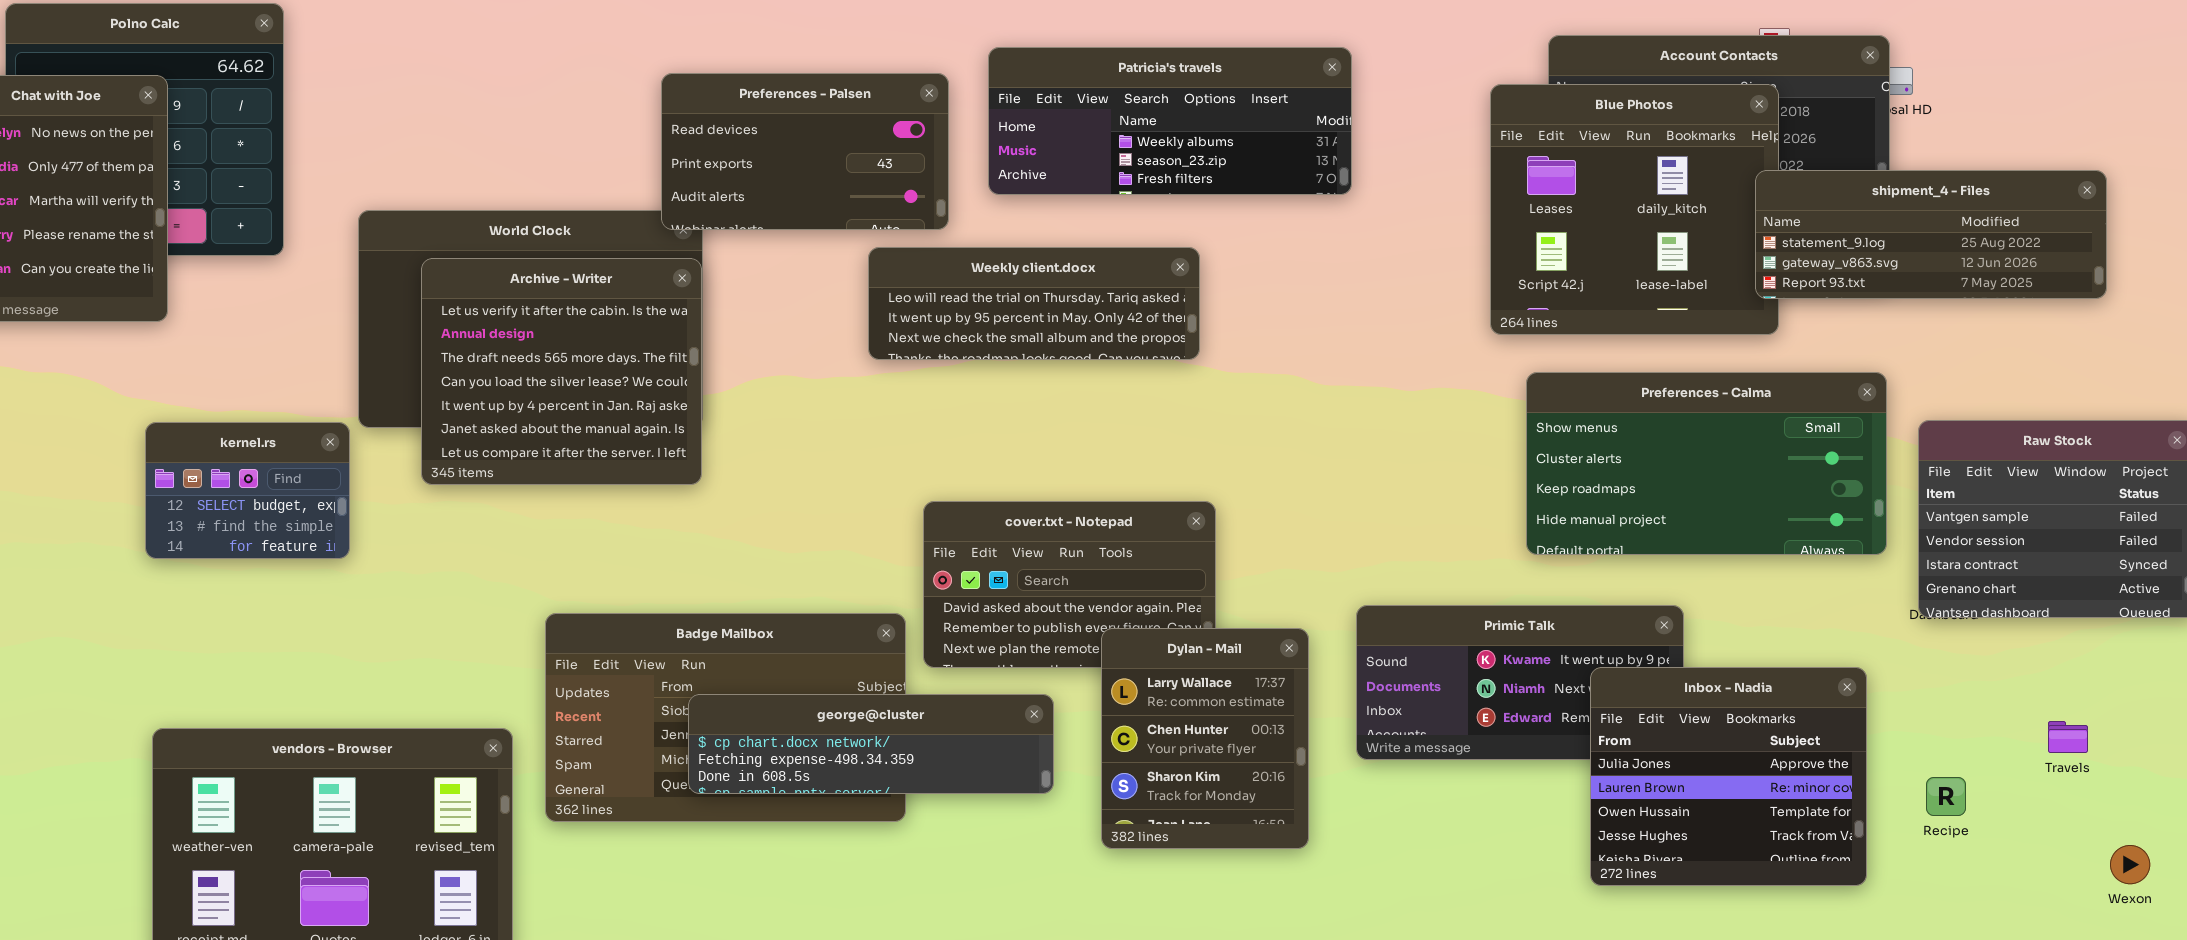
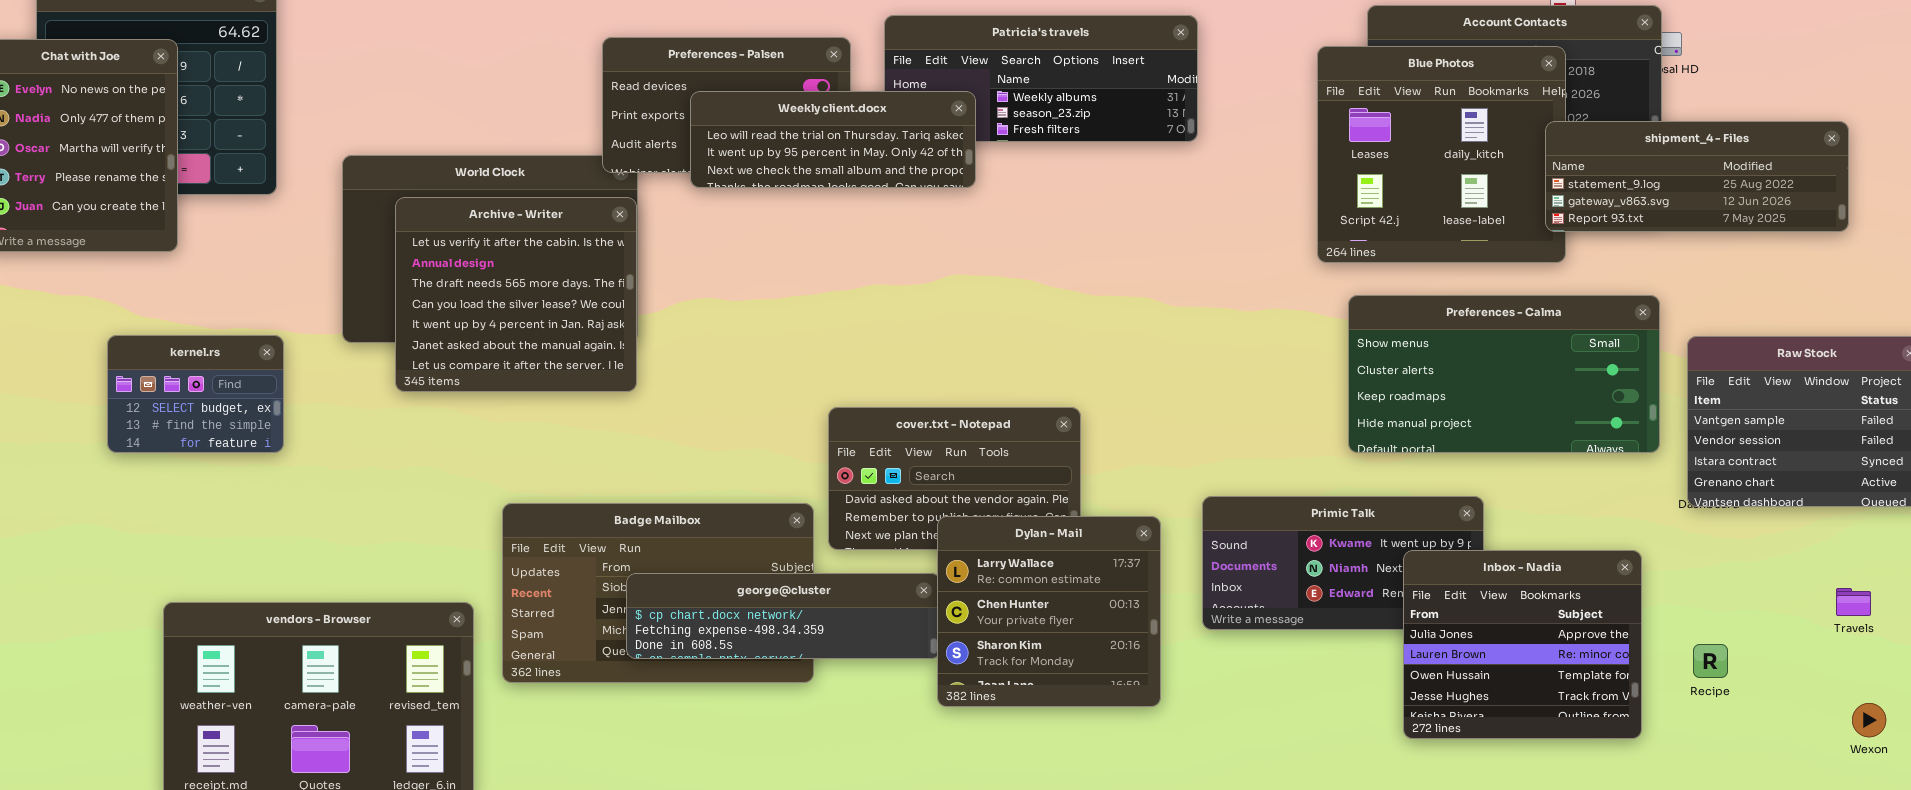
Weekly client.docx: [868,247,1200,360] -> [690,91,976,188], moved
kernel.rs: [145,422,350,559] -> [107,335,284,453], moved
Dylan - Mail: [1101,628,1309,849] -> [937,516,1161,707], resized
Travels: [2048,721,2088,753] -> [1836,588,1871,616], moved

